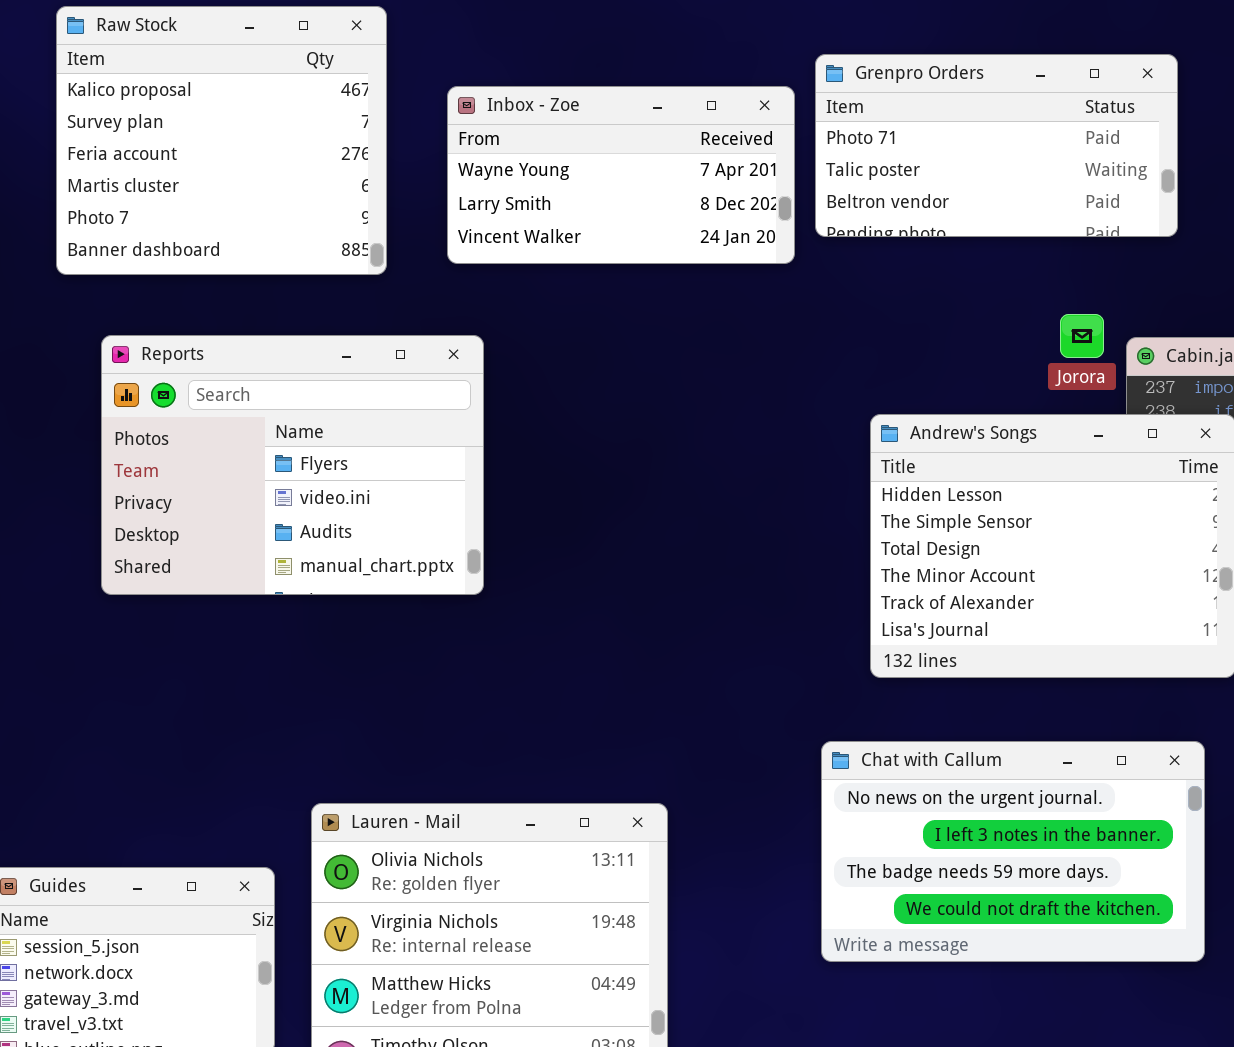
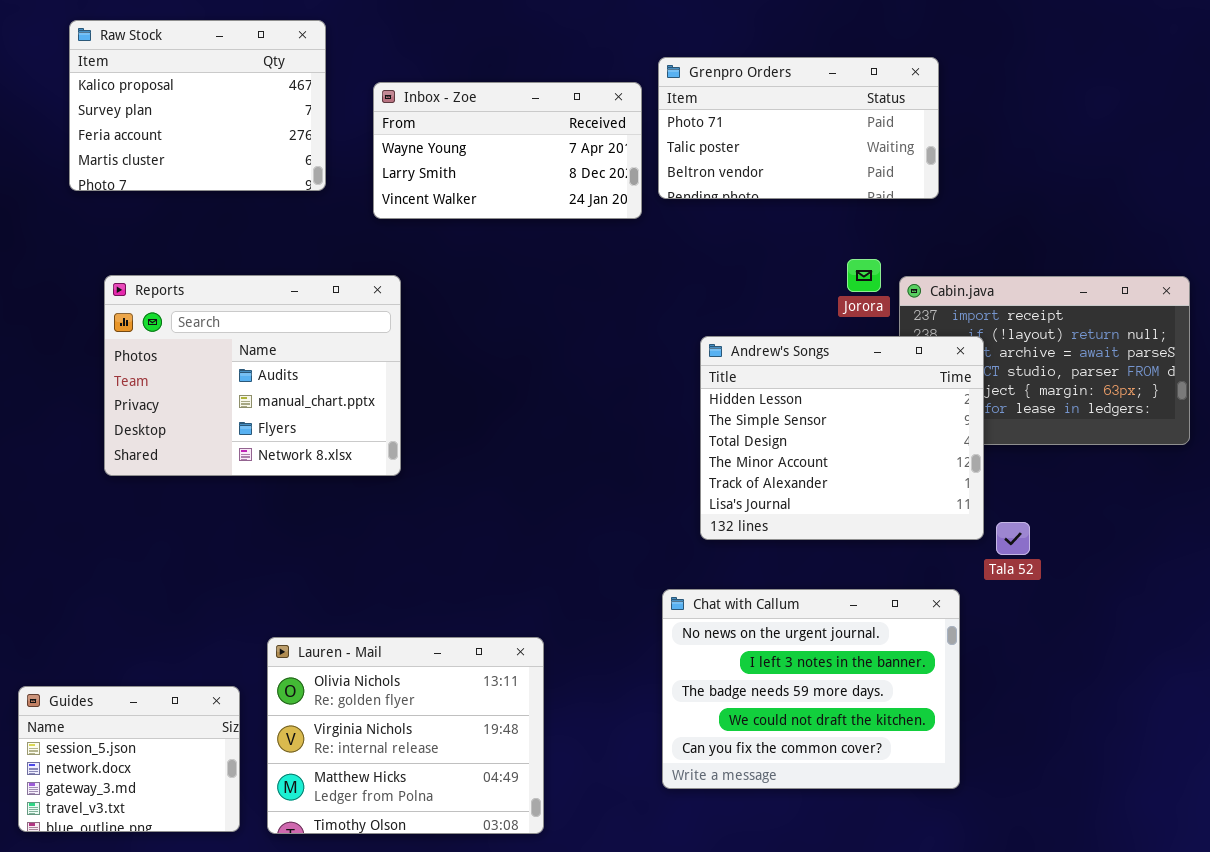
Raw Stock: [56,6,387,275] -> [69,20,326,191], resized
Reports: [101,335,484,595] -> [104,275,401,476], scrolled down 2 rows
Chat with Callum: [821,741,1205,962] -> [662,589,960,789], resized

